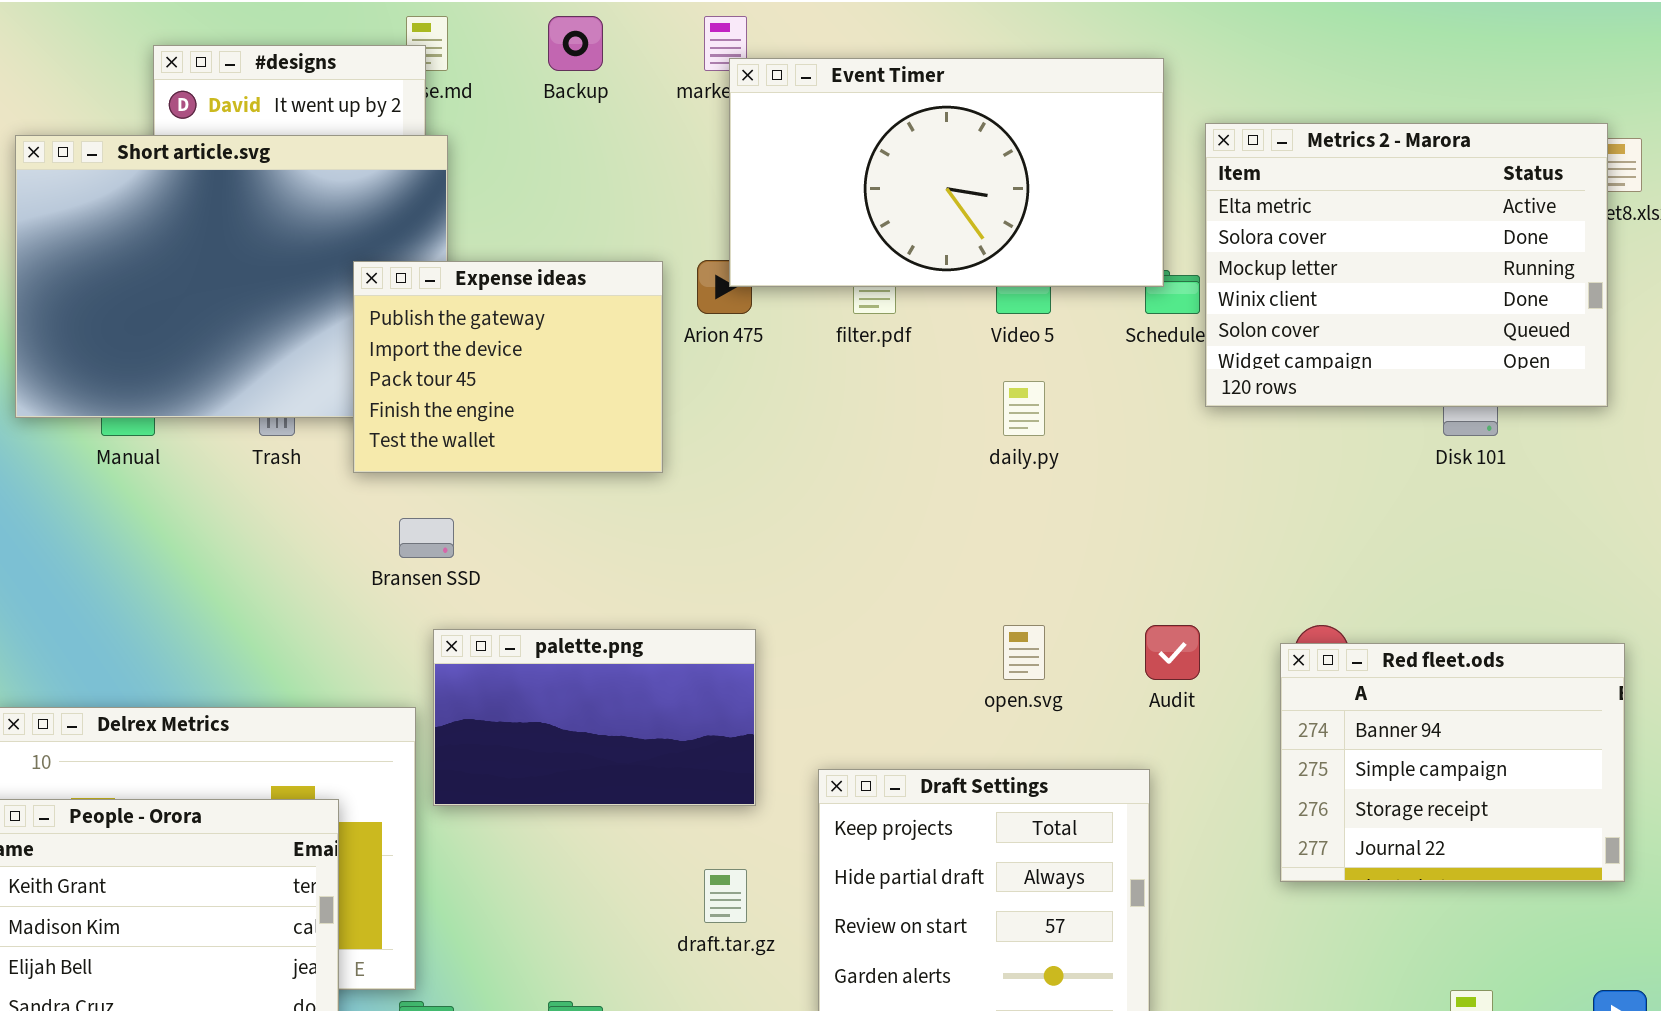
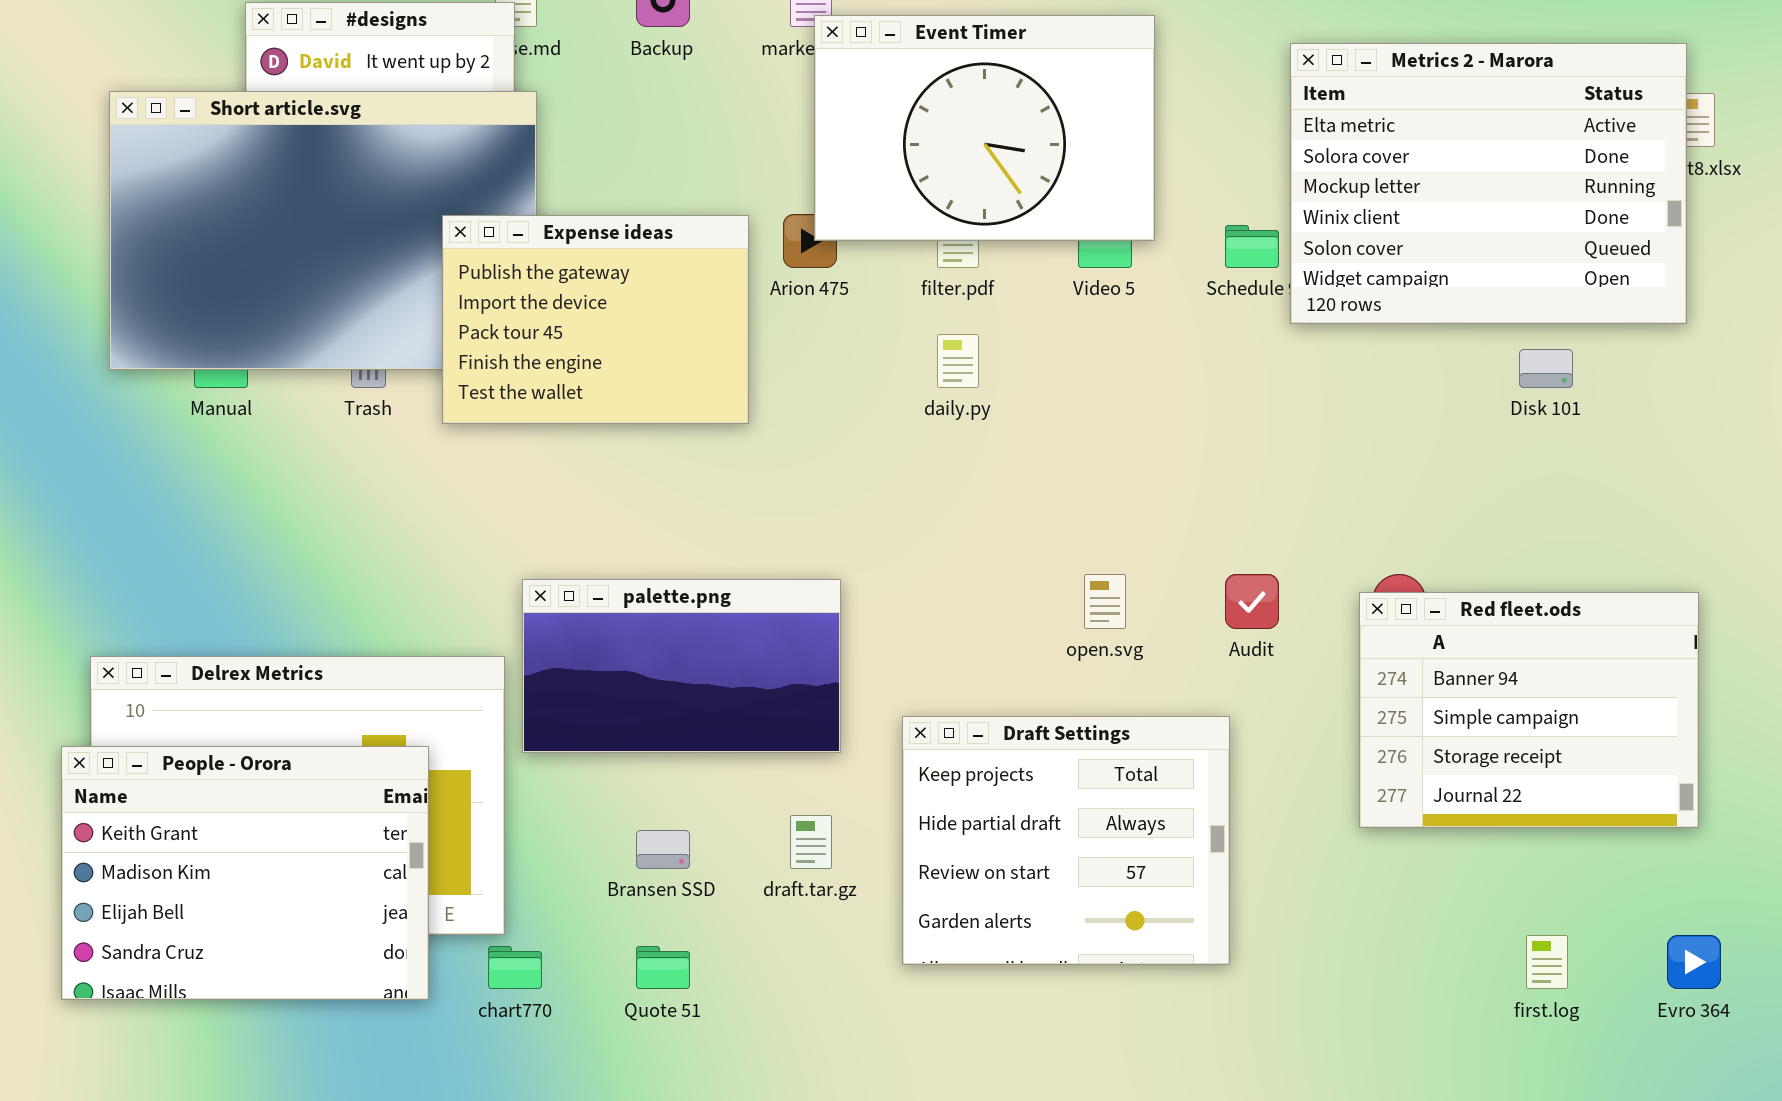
Event Timer: [729,58,1164,287] -> [814,15,1155,241], resized
Metrics 2 - Marora: [1205,123,1608,407] -> [1290,43,1687,324], moved
daily.py: [1003,381,1045,436] -> [937,334,979,388], moved
Bransen SSD: [399,518,454,558] -> [636,830,690,869], moved

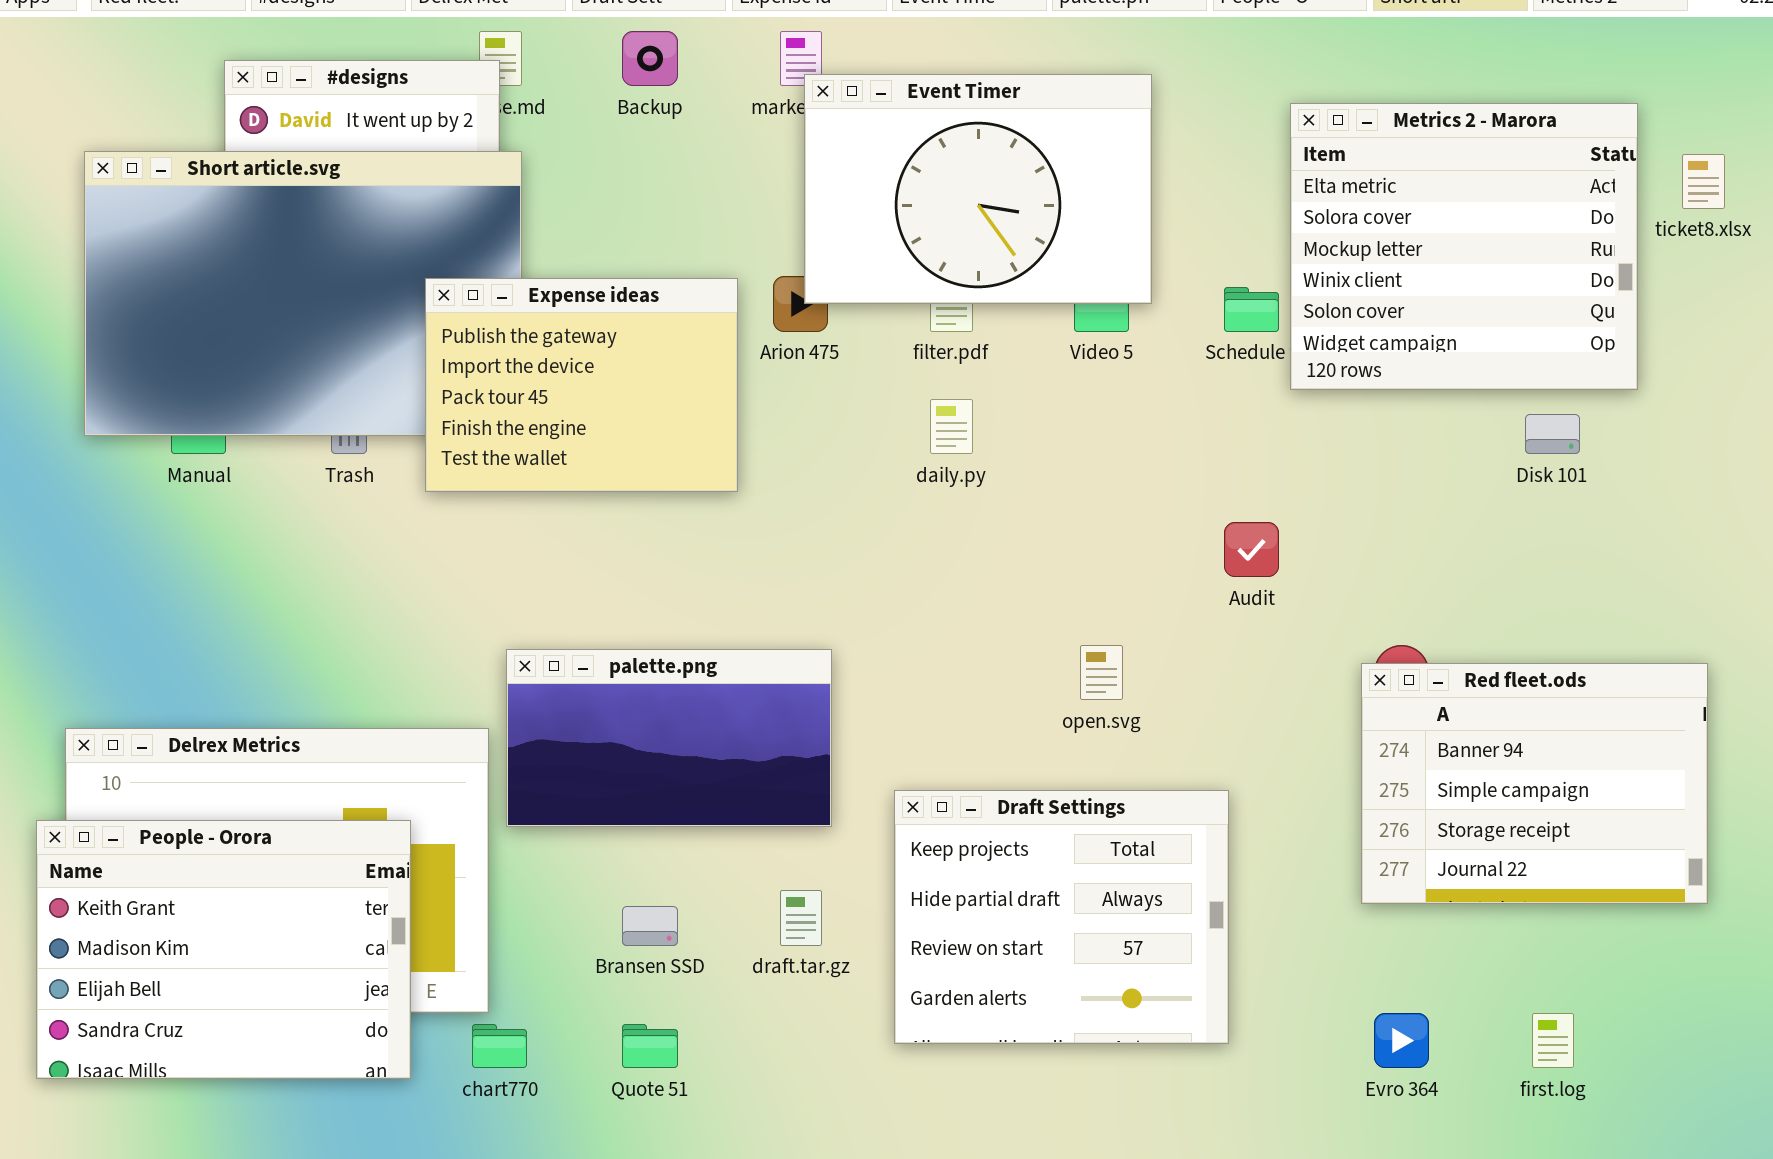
Metrics 2 - Marora: [1290,43,1687,324] -> [1290,103,1638,390], resized
Audit: [1225,574,1279,629] -> [1224,522,1279,577], moved
Evro 364: [1667,935,1721,989] -> [1374,1013,1429,1068], moved

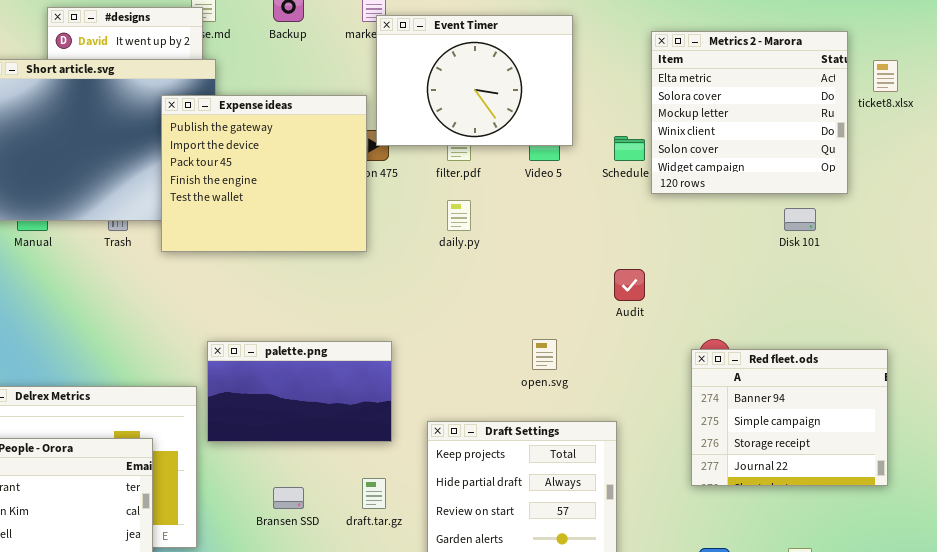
Expense ideas: [425,278,738,492] -> [161,95,367,252], resized

